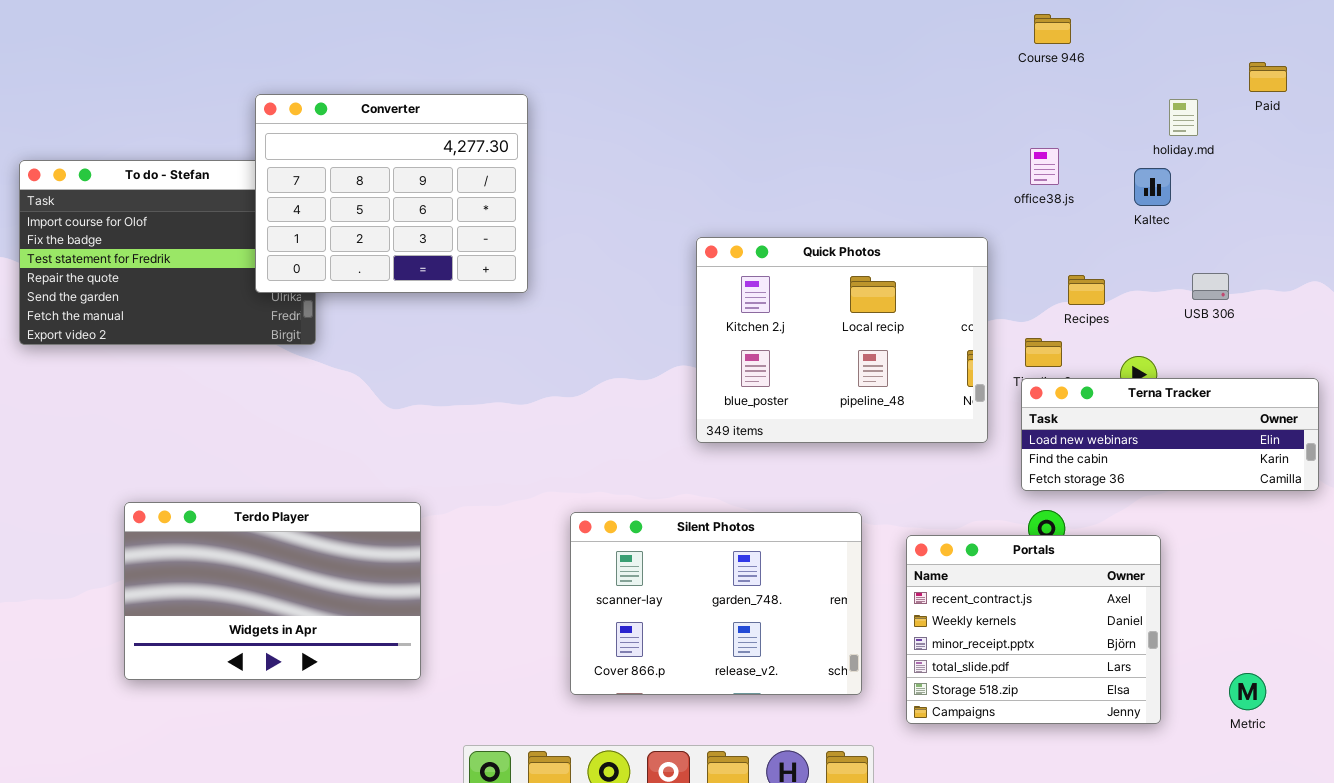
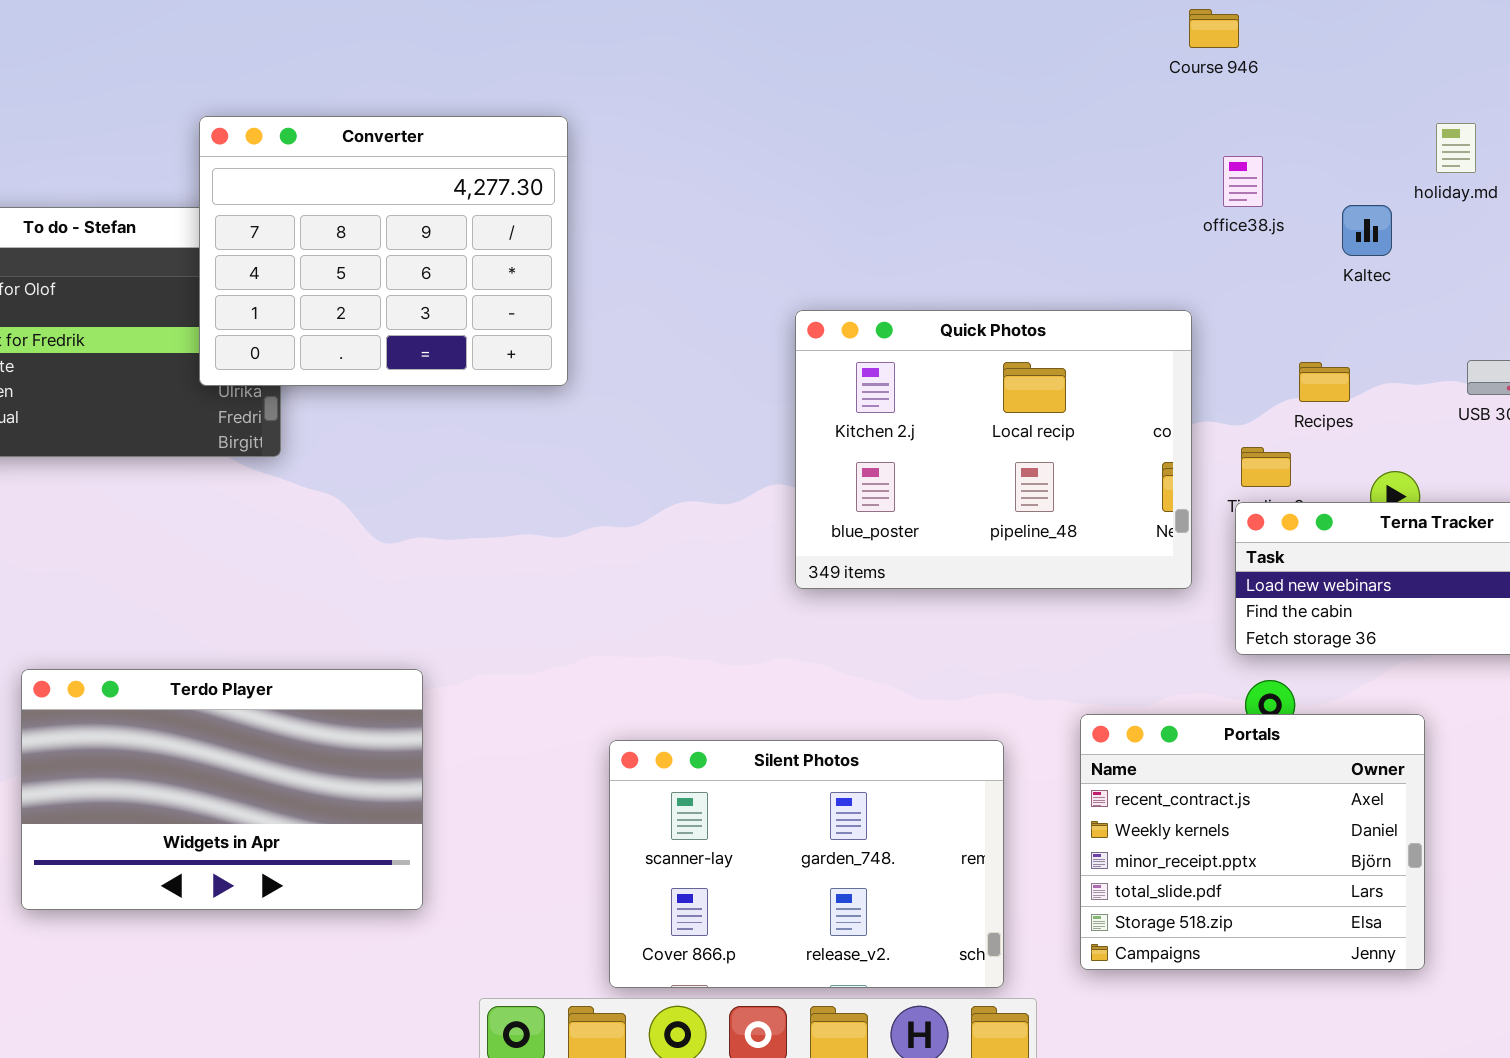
Course 946: [1034,14,1071,44] -> [1189,9,1239,48], moved
office38.js: [1030,148,1059,185] -> [1223,156,1263,207], moved
Kaltec: [1134,168,1171,206] -> [1342,205,1392,256], moved
Silent Photos: [570,512,862,695] -> [609,740,1004,988], moved

